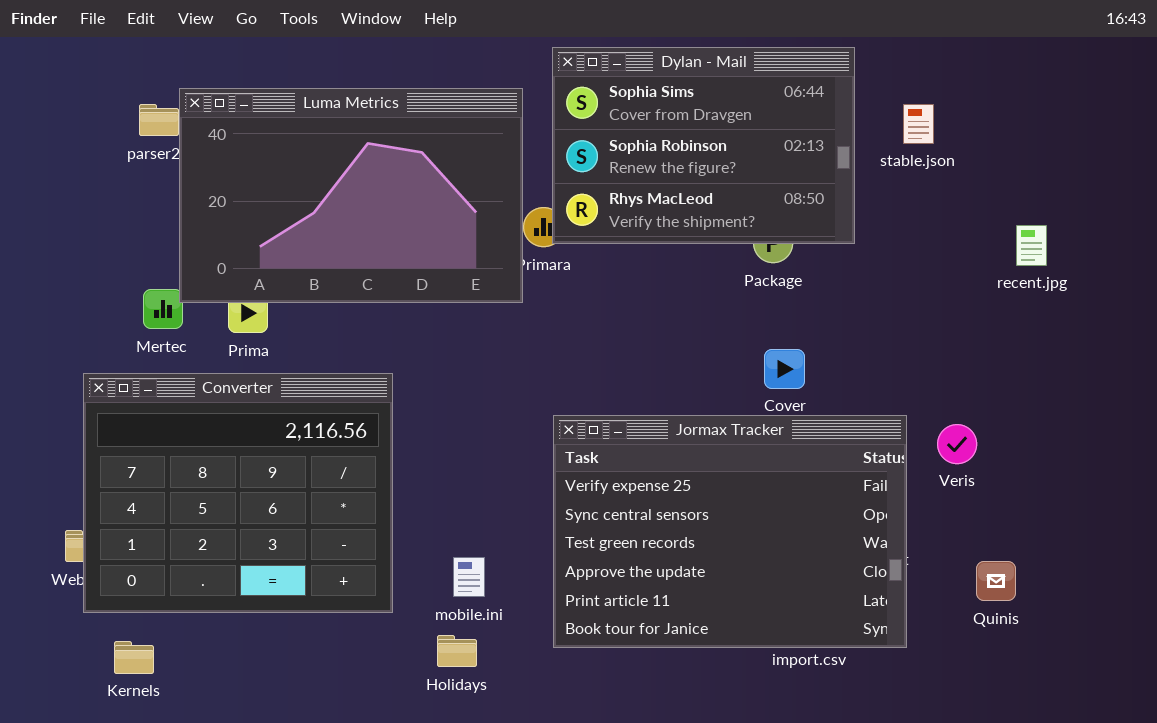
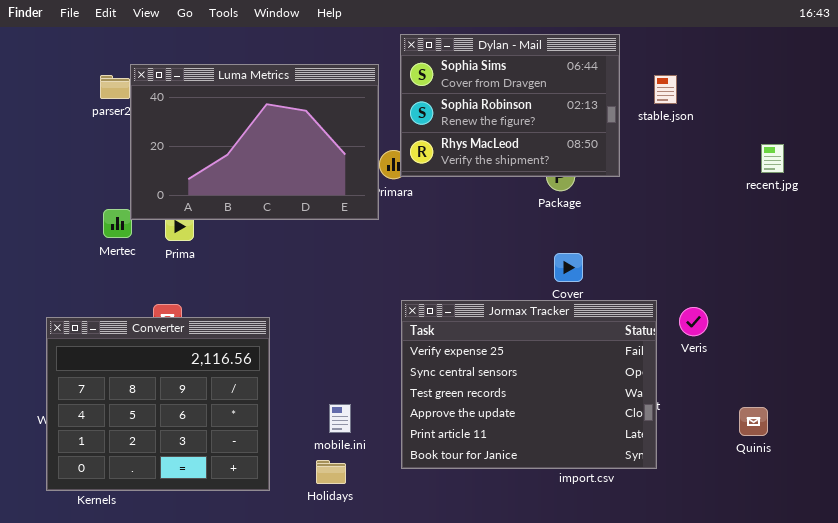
recent.jpg: [1016,225,1047,266] -> [761,144,784,173], moved
Converter: [83,373,393,613] -> [46,317,270,491], moved
Quinis: [976,561,1016,601] -> [739,407,768,436], moved

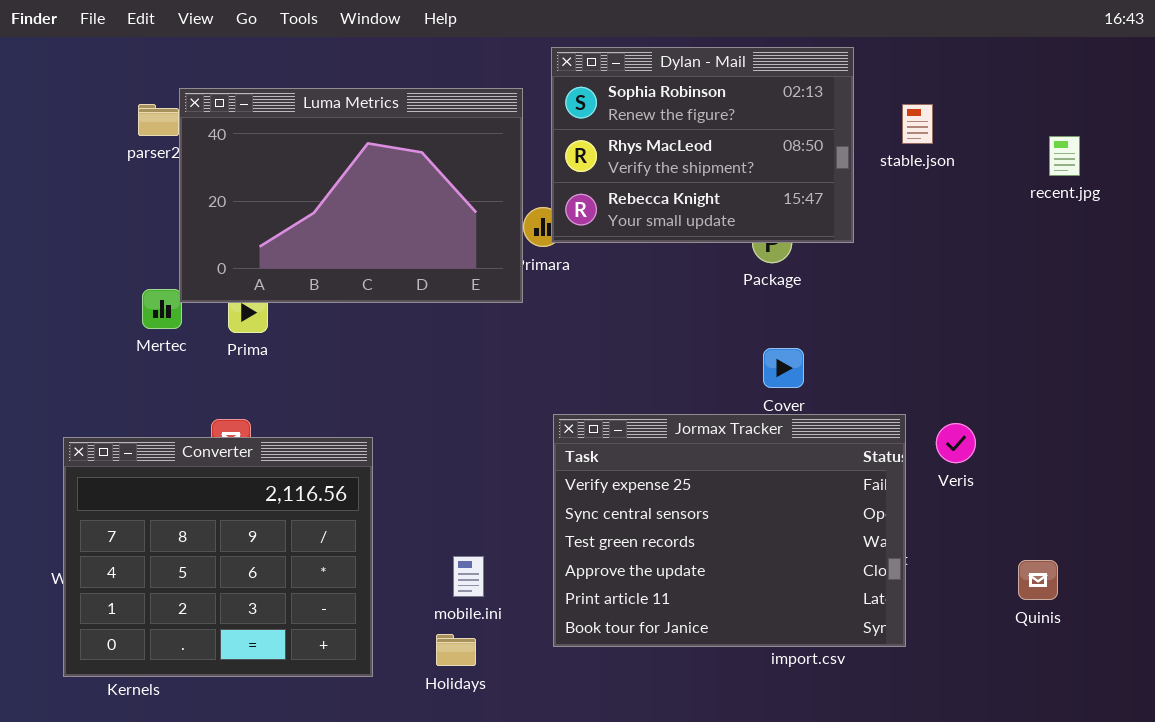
Dylan - Mail: [400,34,620,177] -> [551,47,854,243], scrolled down 1 row
recent.jpg: [761,144,784,173] -> [1049,136,1080,176], moved

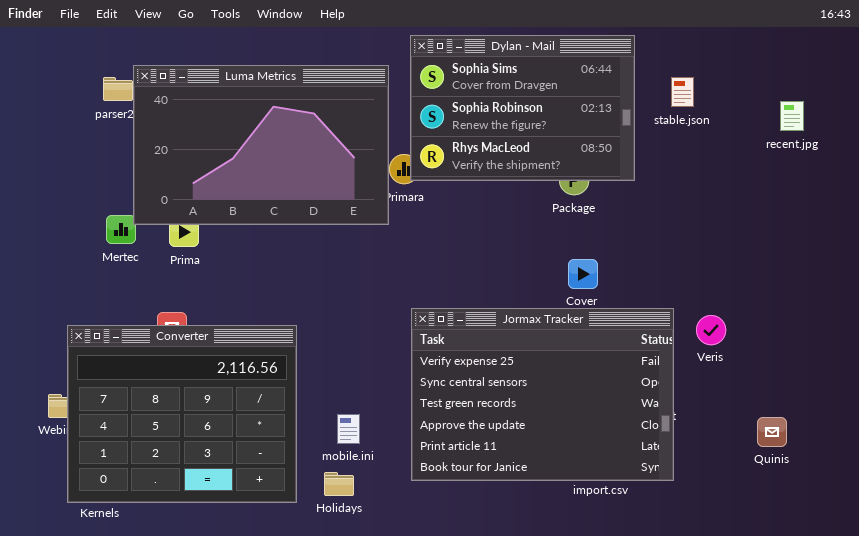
Dylan - Mail: [551,47,854,243] -> [410,35,635,181], scrolled up 1 row
Converter: [63,437,373,677] -> [67,325,297,503], moved

